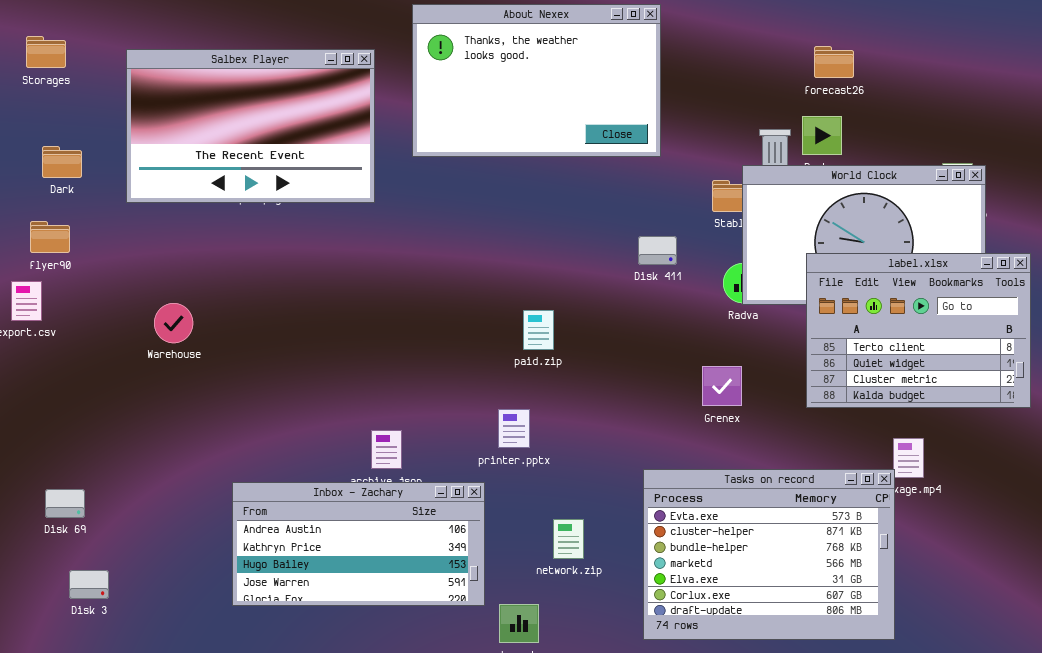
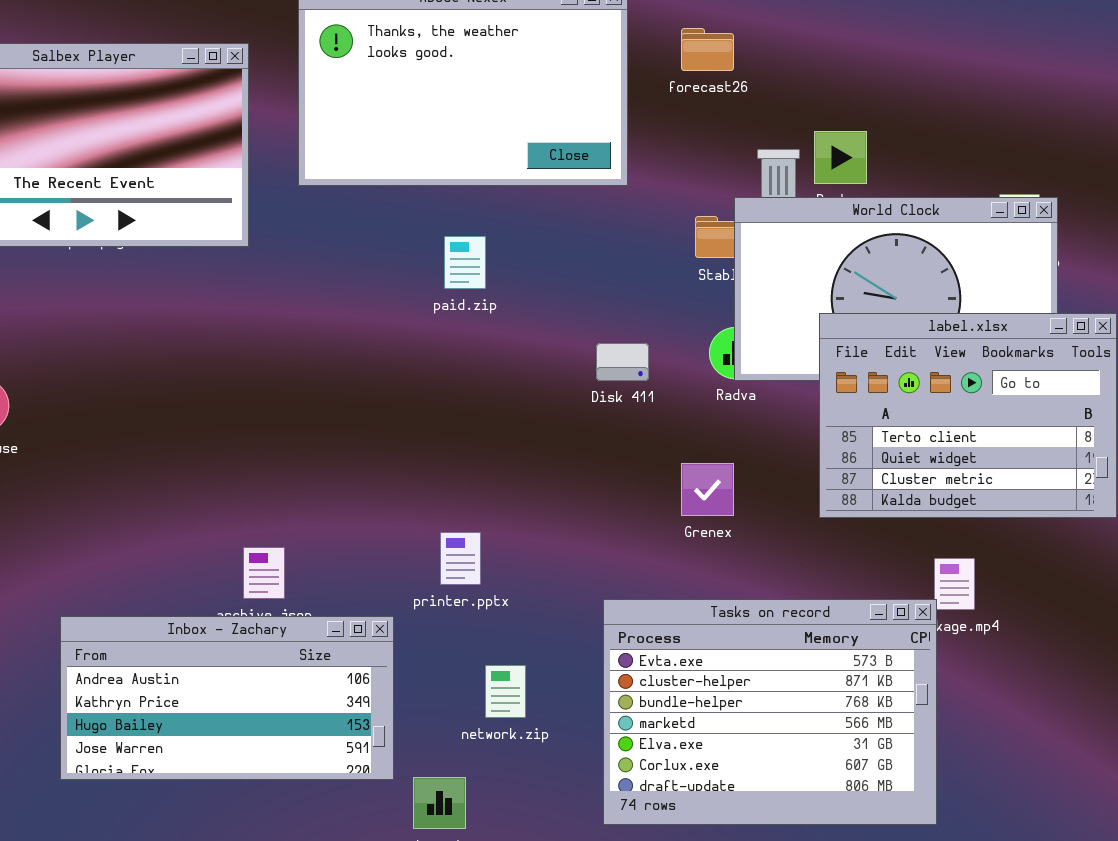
forecast26: [814,46,854,78] -> [681,28,734,71], moved
Disk 411: [638,236,677,265] -> [596,343,649,381], moved
paid.zip: [523,310,554,350] -> [444,236,486,289], moved
printer.pptx: [498,409,530,448] -> [440,532,481,585], moved

